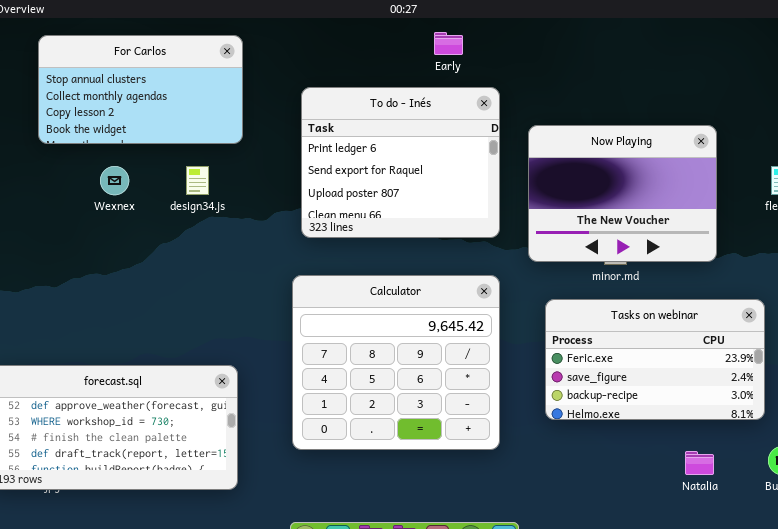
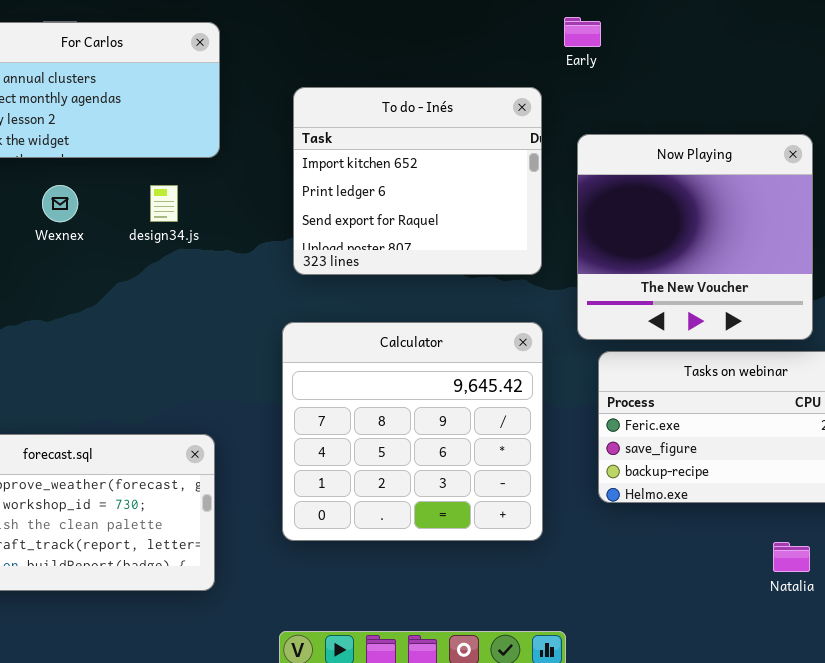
Early: [434,32,463,55] -> [564,17,601,47], moved
To do - Inés: [301,87,500,238] -> [293,87,542,275], scrolled up 1 row
Now Playing: [528,125,717,262] -> [577,134,813,340], resized

